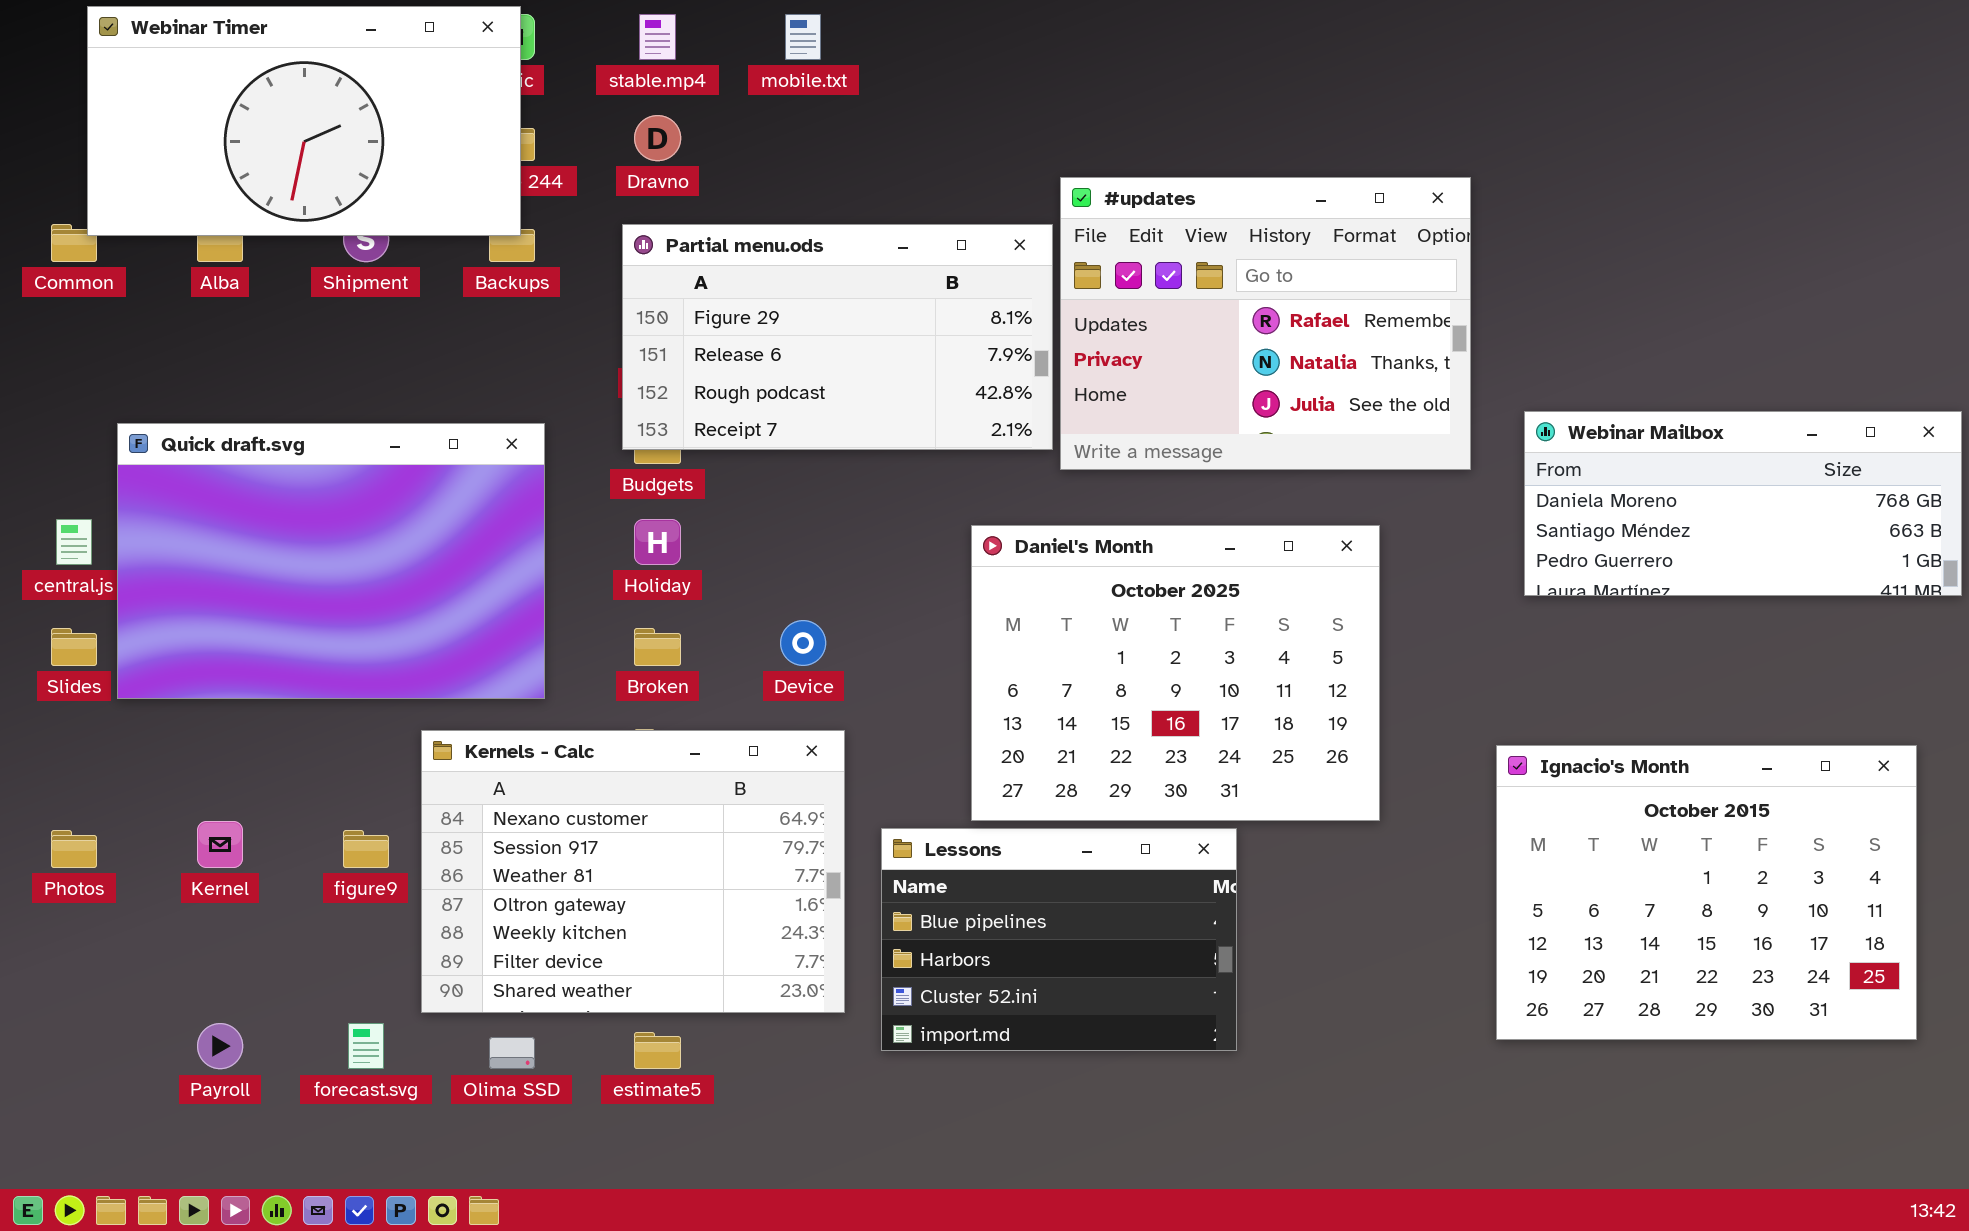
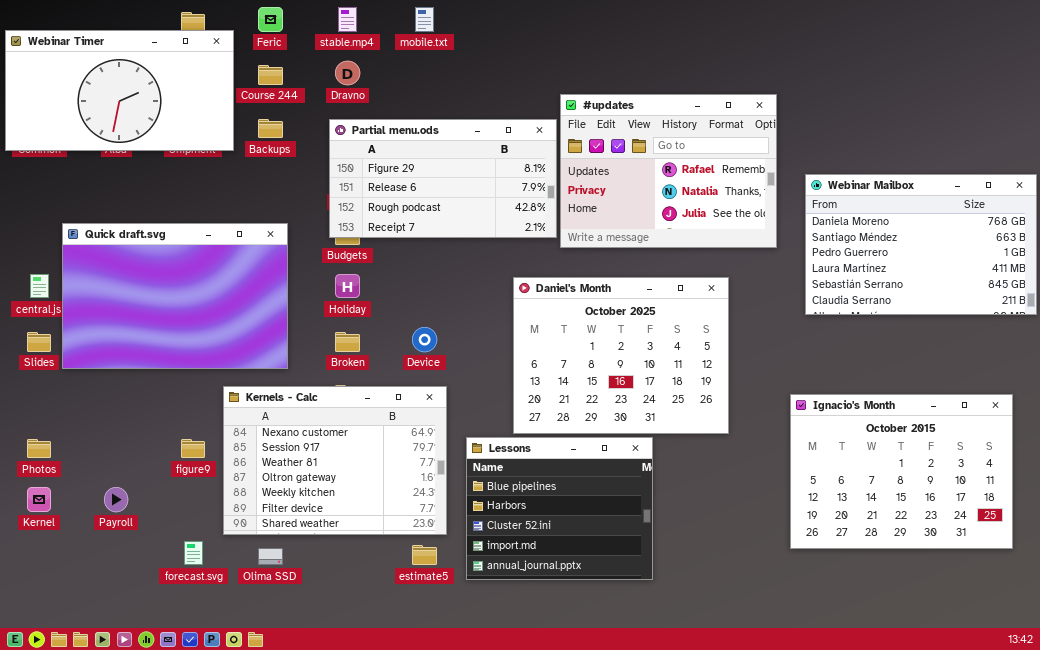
Webinar Timer: [87,6,521,236] -> [5,30,234,151], moved
Webinar Mailbox: [1524,411,1962,596] -> [805,174,1037,315], resized
Kernel: [197,821,243,868] -> [27,487,51,512], moved
Lessons: [881,828,1237,1051] -> [466,437,653,580], resized
Payroll: [197,1023,243,1069] -> [104,487,128,512], moved
estimate5: [634,1032,681,1069] -> [412,545,437,565], moved

